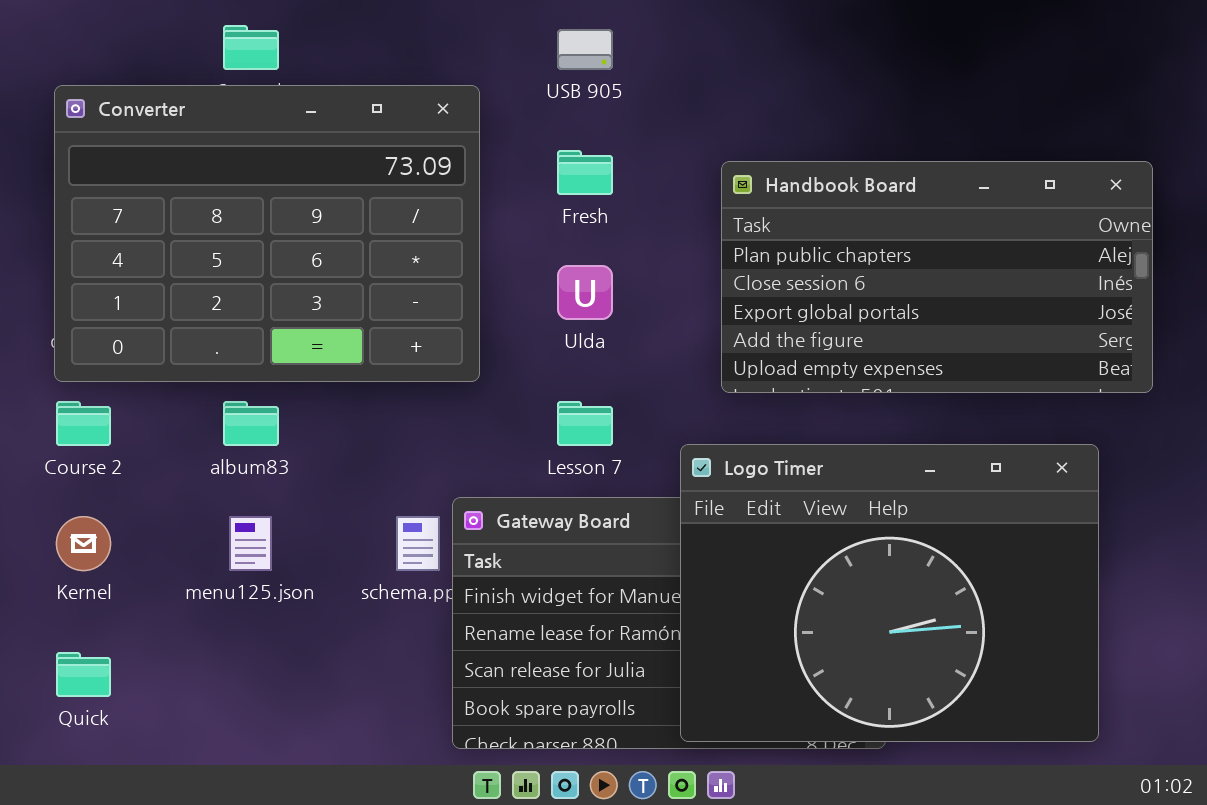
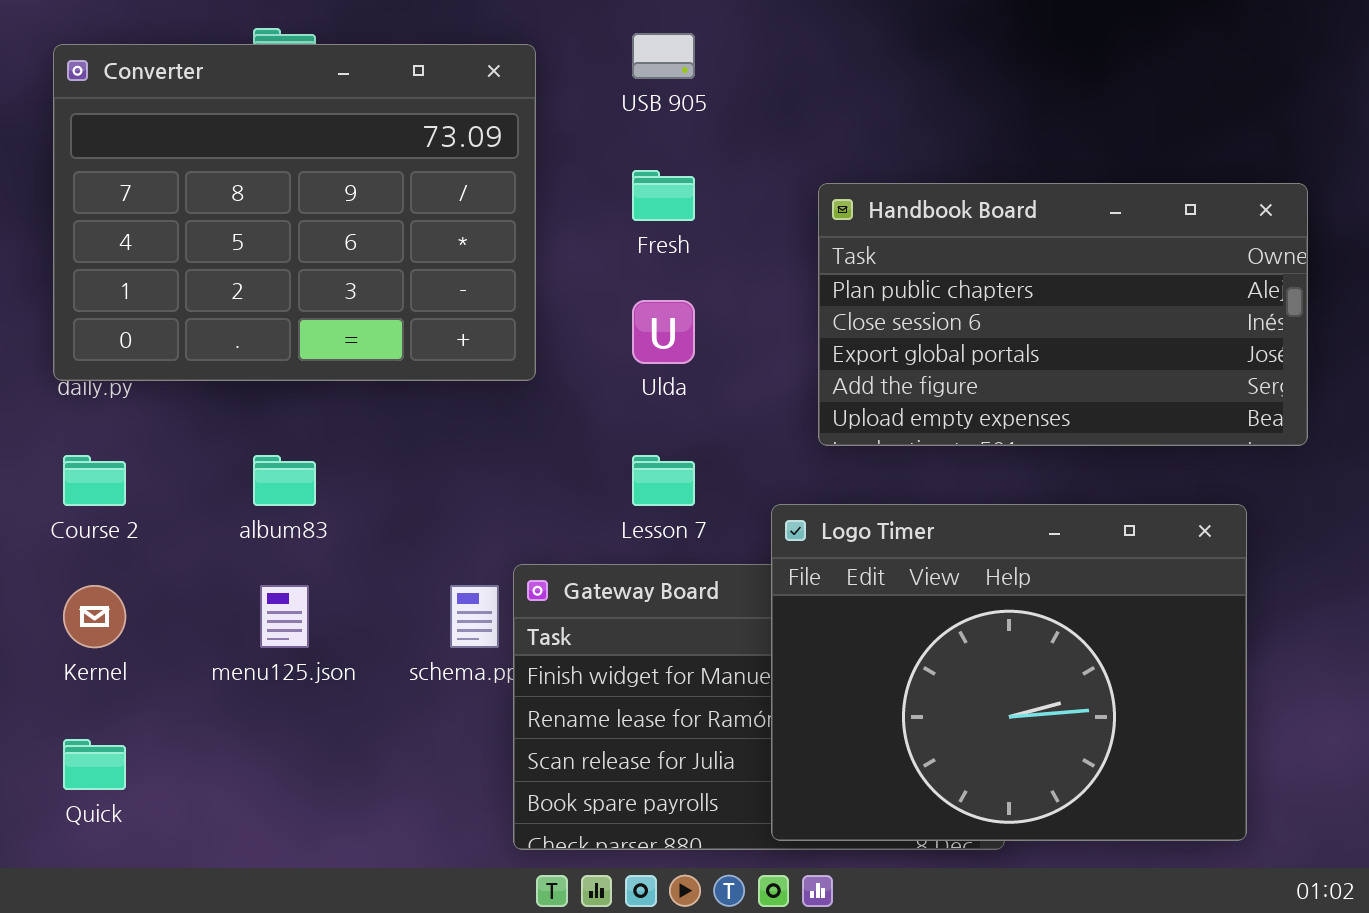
Converter: [54,85,480,382] -> [53,44,536,381], moved

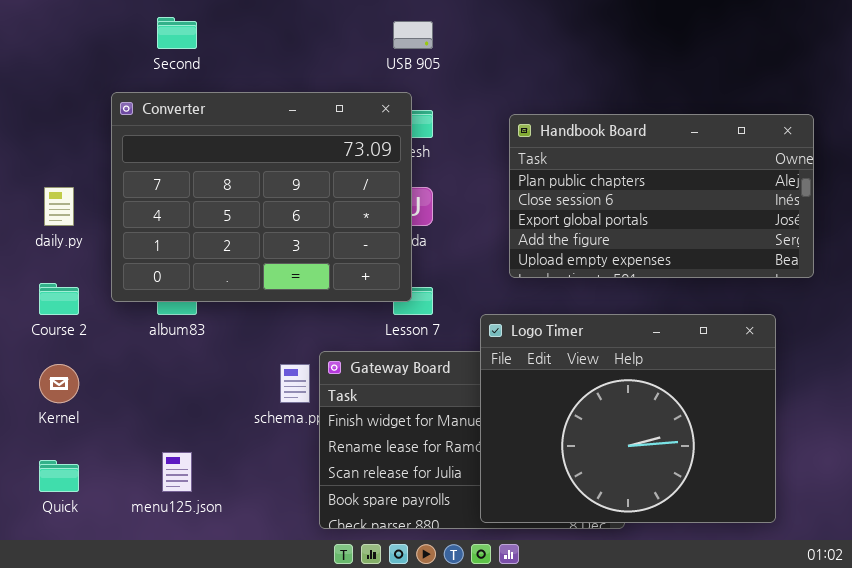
Converter: [53,44,536,381] -> [111,92,412,302], moved
menu125.json: [260,585,309,648] -> [162,452,192,492], moved

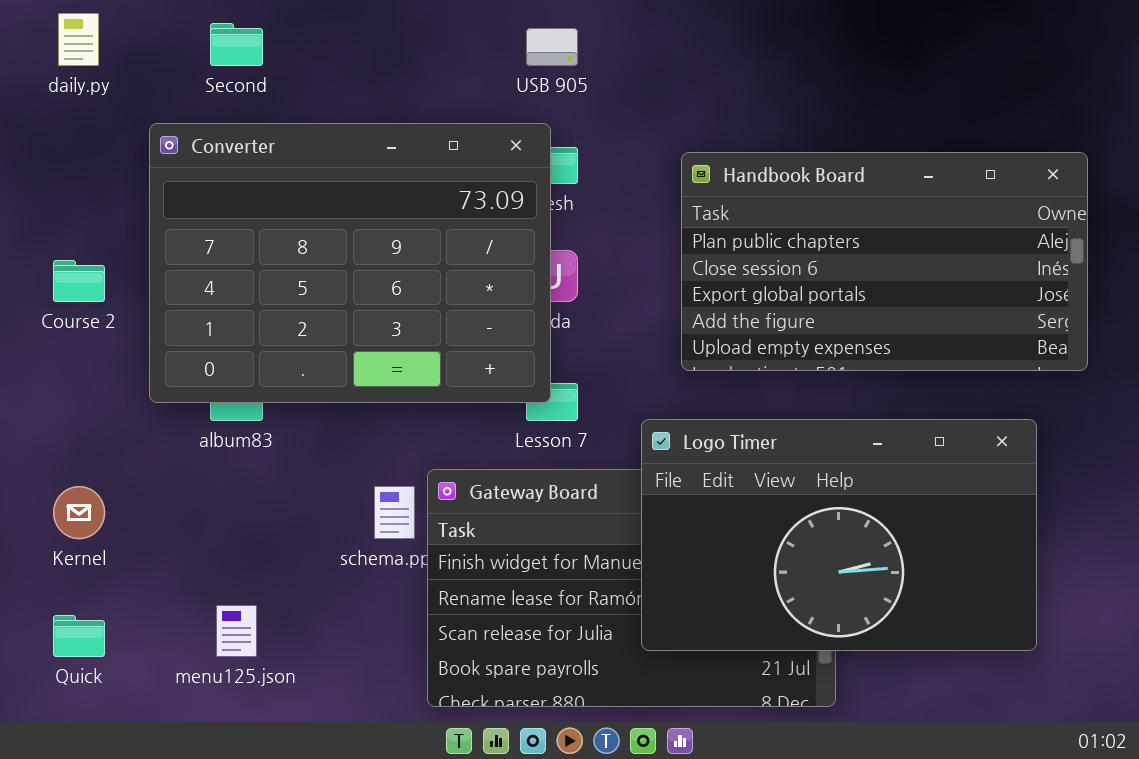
daily.py: [44,187,74,226] -> [58,13,99,66], moved
Course 2: [39,283,79,315] -> [53,260,105,302], moved
Logo Timer: [480,314,776,523] -> [641,419,1037,651], resized

